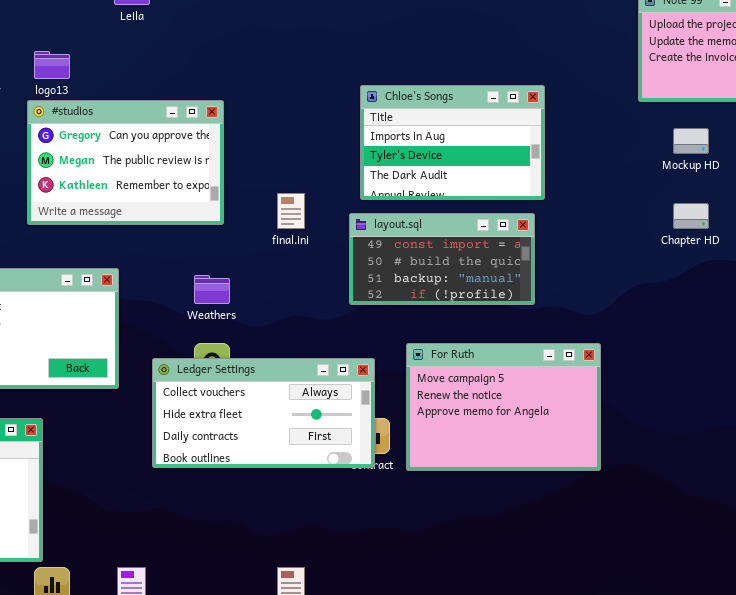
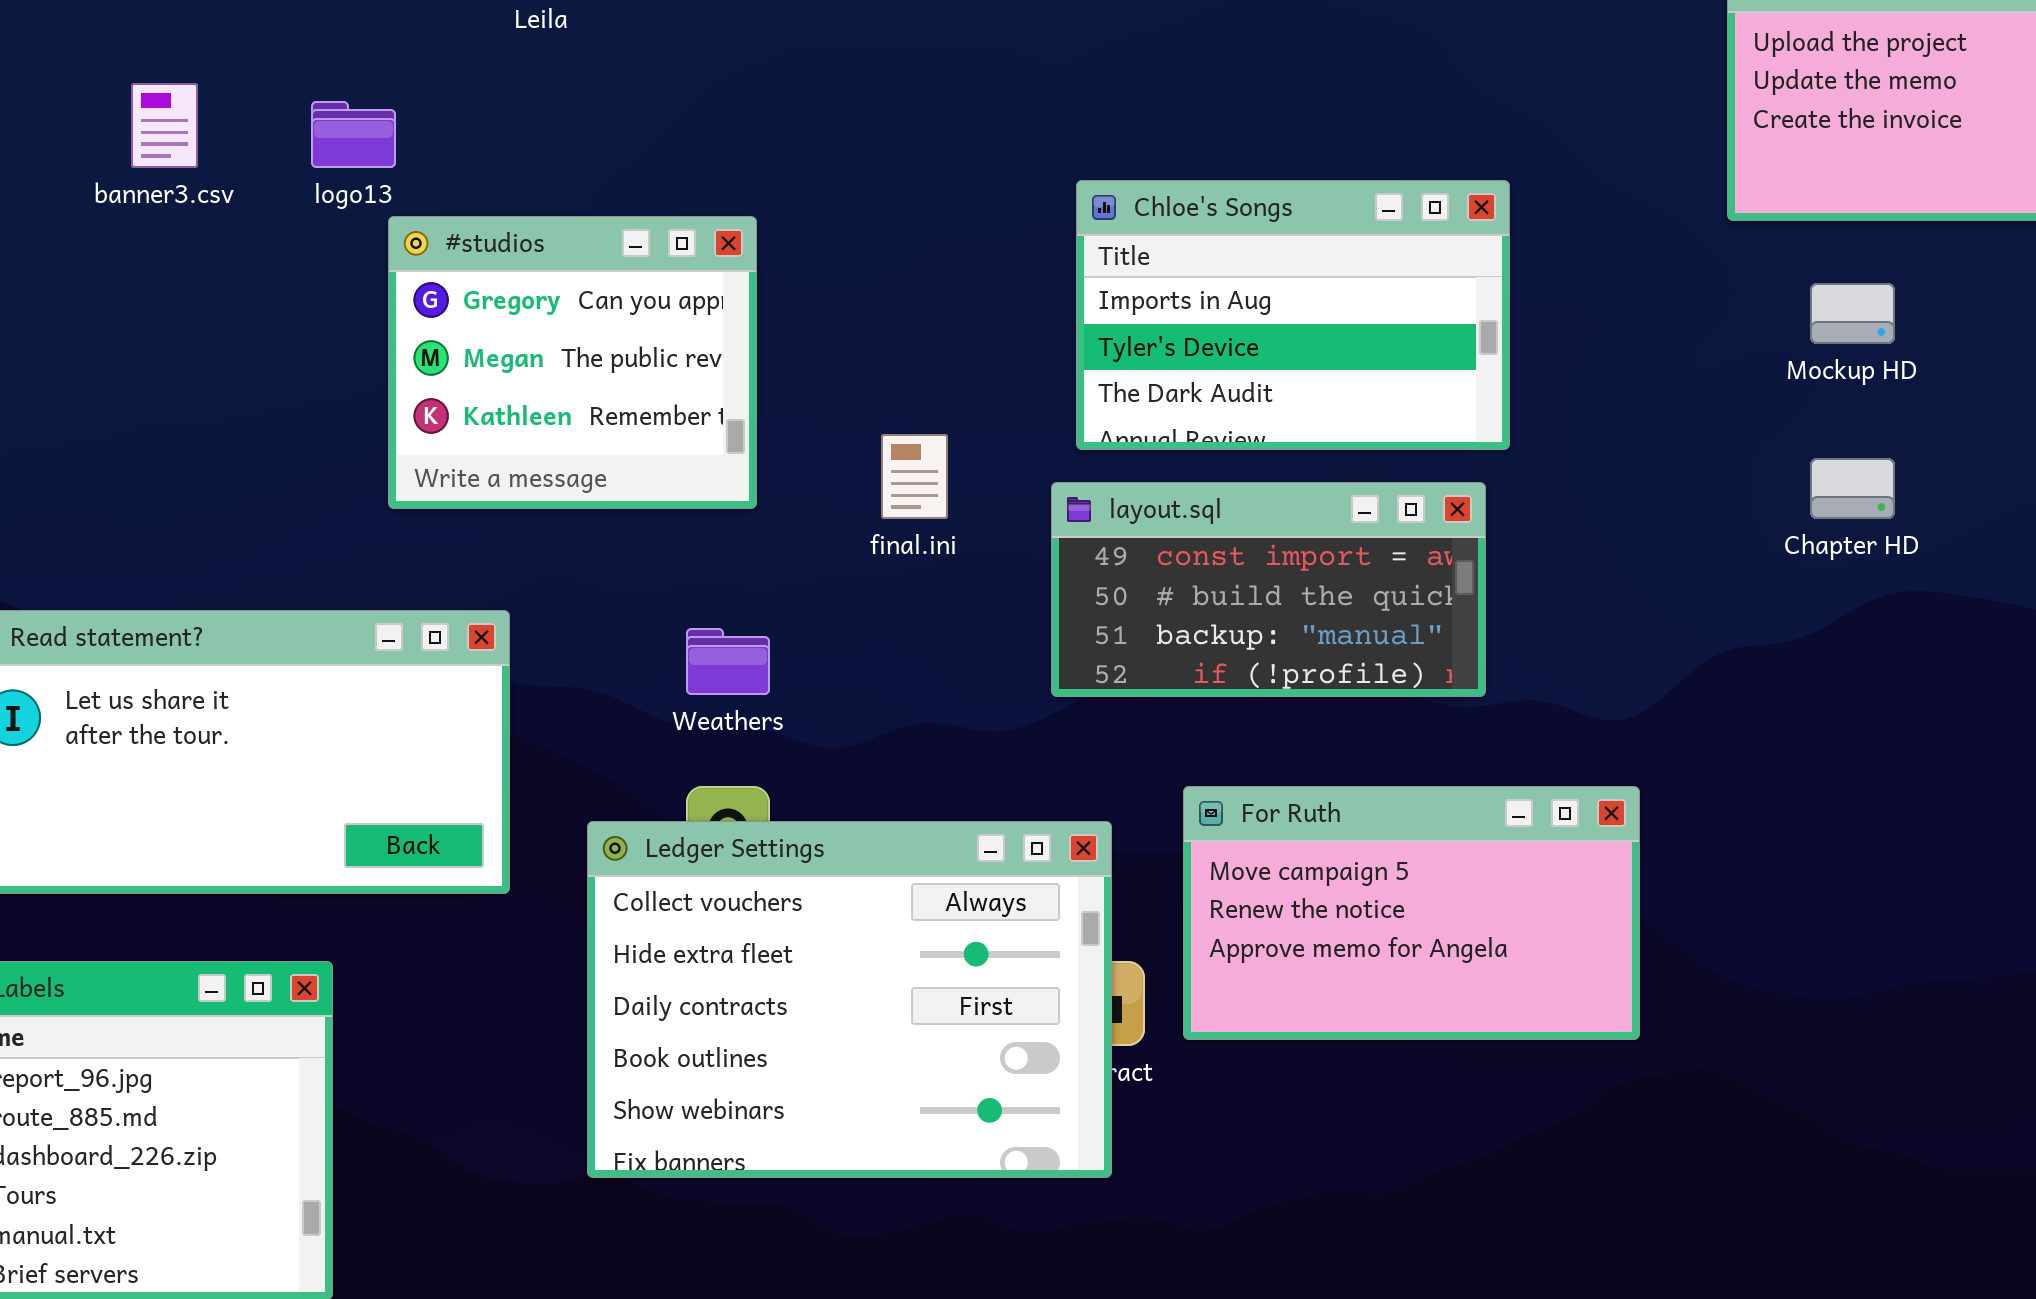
#studios: [27,100,224,225] -> [388,216,757,509], resized
For Ruth: [406,343,601,471] -> [1183,786,1640,1040], resized
Ledger Settings: [152,358,375,468] -> [587,821,1112,1178], resized

